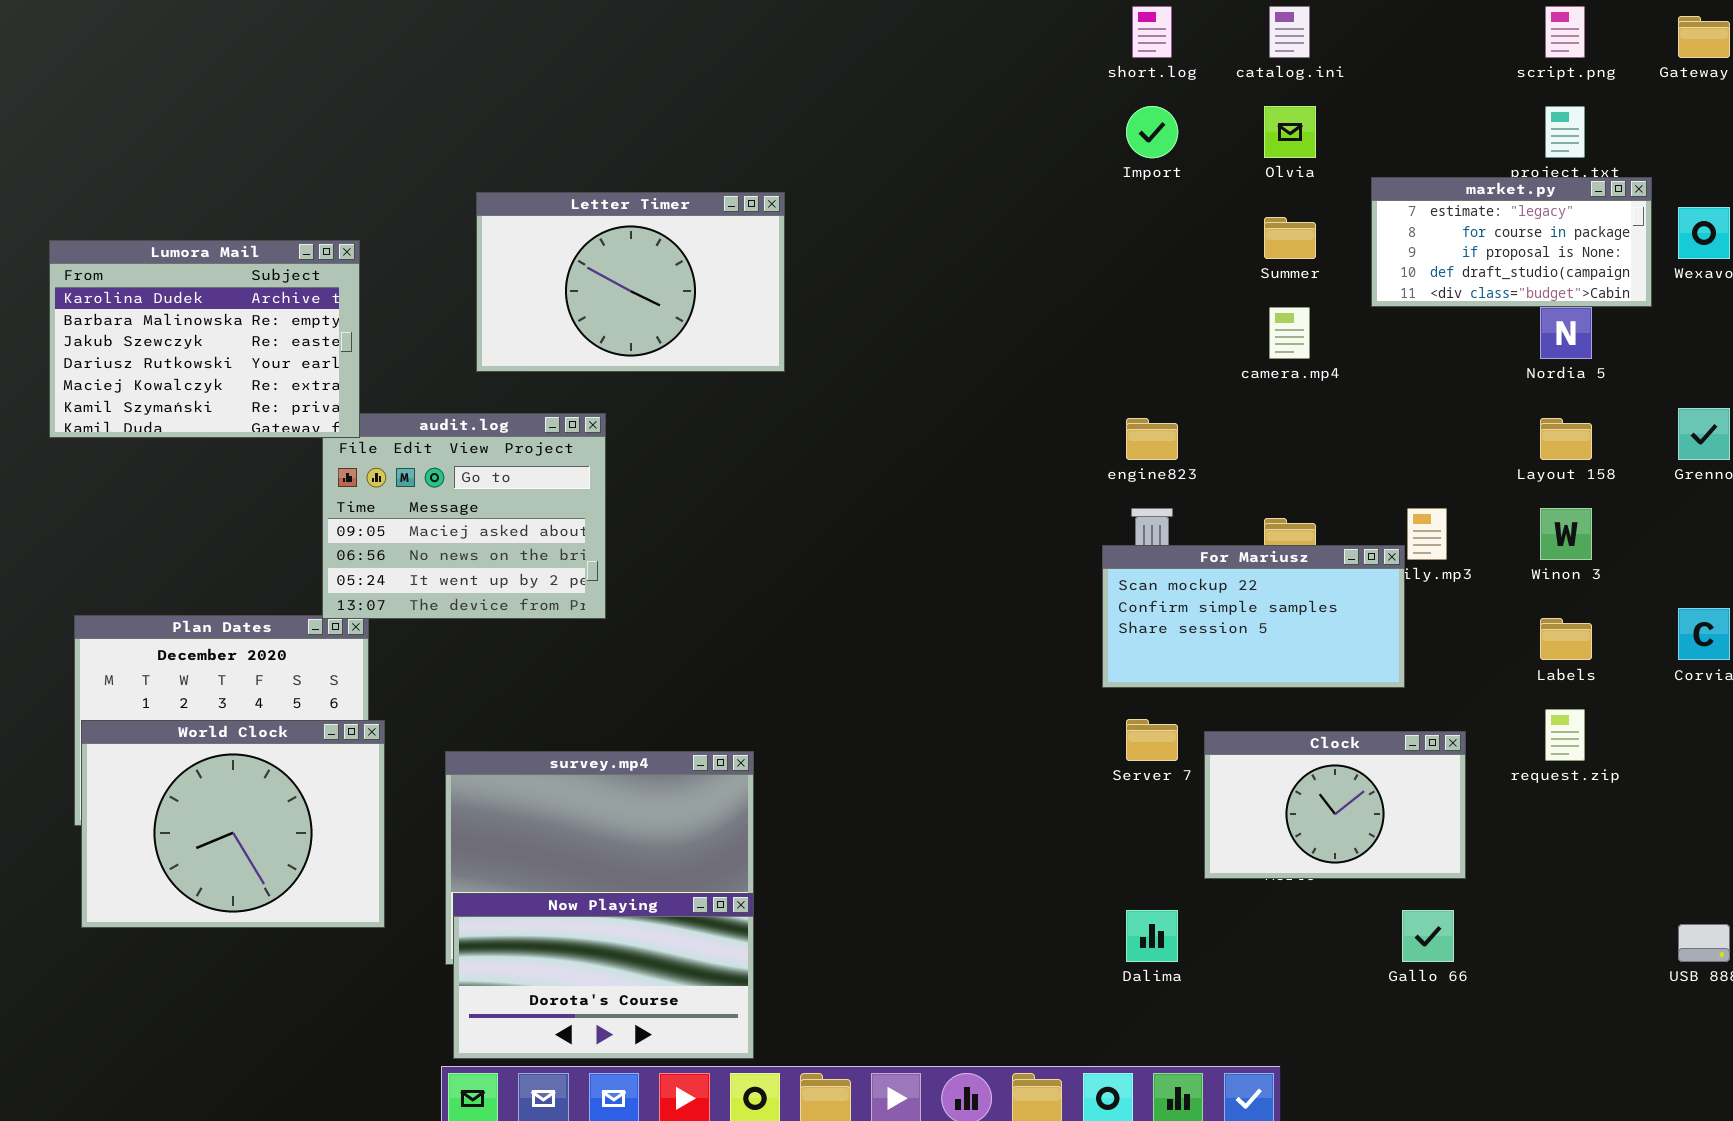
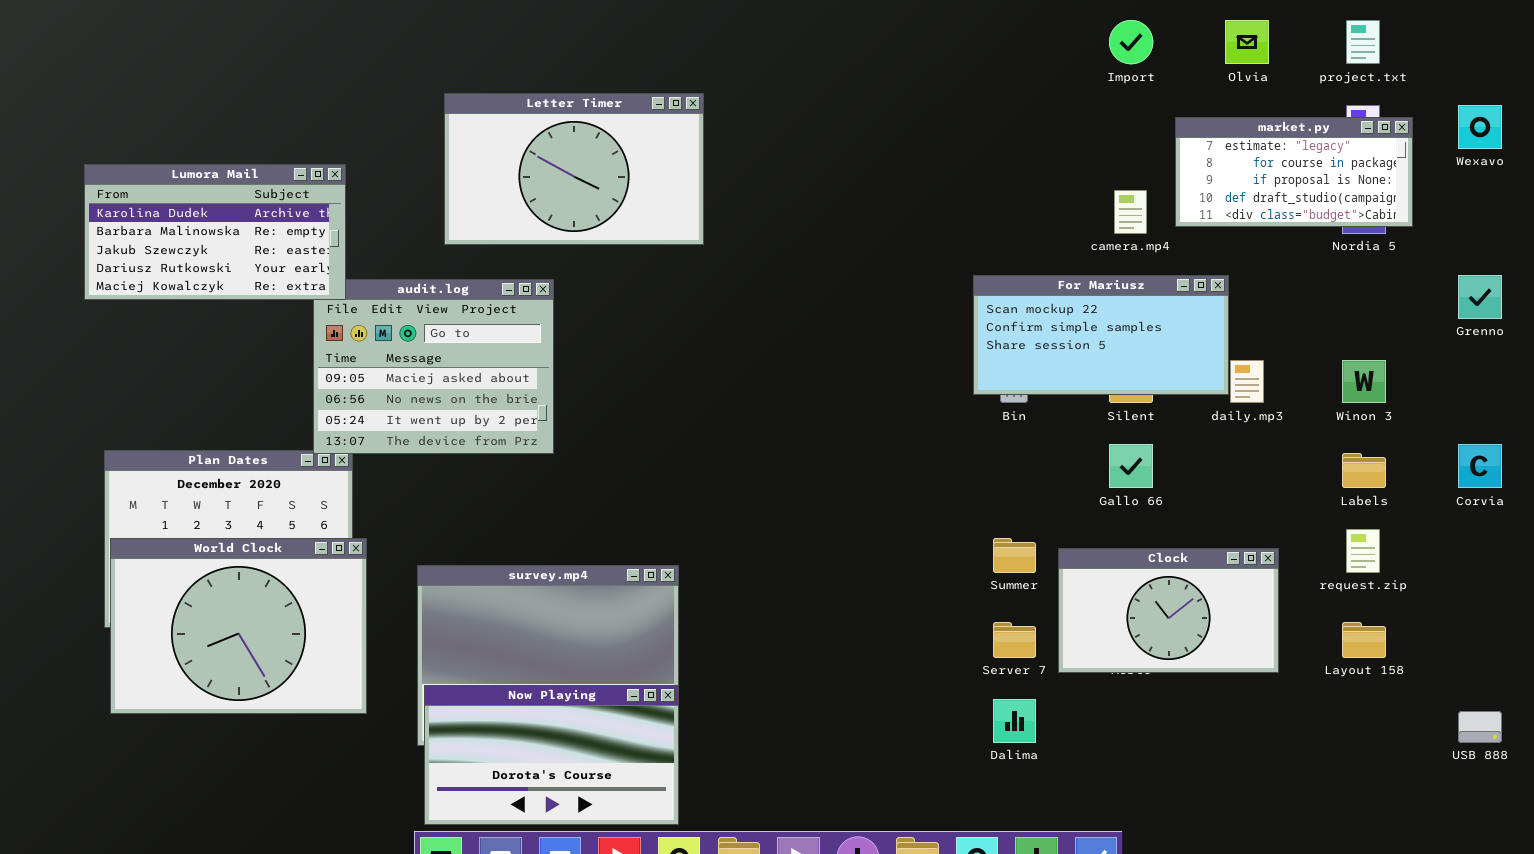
Import: [1126,106,1178,158] -> [1109,20,1153,64], moved
Olvia: [1264,106,1316,158] -> [1225,20,1269,64], moved
market.py: [1371,177,1652,307] -> [1175,117,1413,227], moved
Summer: [1264,217,1316,259] -> [993,538,1036,573], moved
Lumora Mail: [49,240,360,438] -> [84,164,346,300], resized
Layout 158: [1540,418,1592,460] -> [1342,622,1386,658], moved
For Mariusz: [1102,545,1405,688] -> [973,275,1229,395], moved
Server 7: [1126,719,1178,761] -> [993,622,1036,658], moved
Gallo 66: [1402,910,1454,962] -> [1109,444,1153,488], moved

